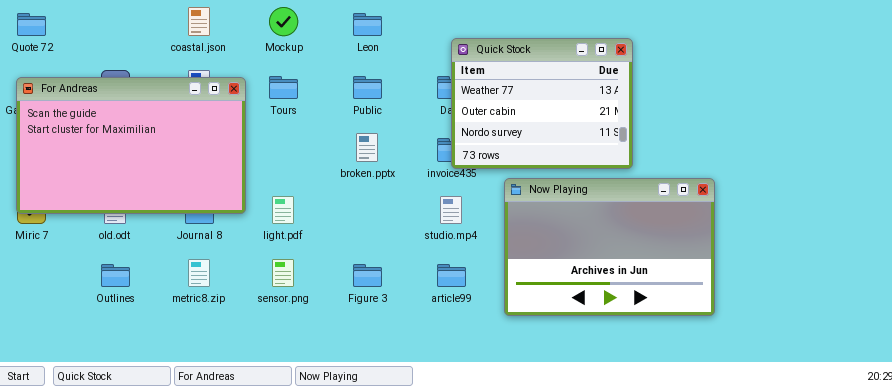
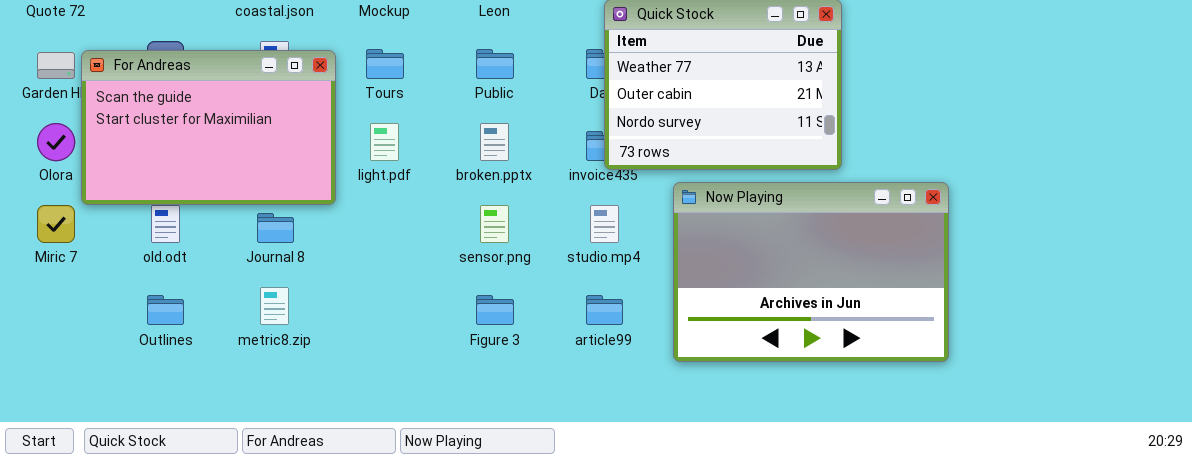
For Andreas: [16,77,246,214] -> [81,50,336,205], resized
light.pdf: [272,196,294,224] -> [370,123,399,161], moved
sensor.png: [272,259,294,287] -> [480,205,509,243], moved

